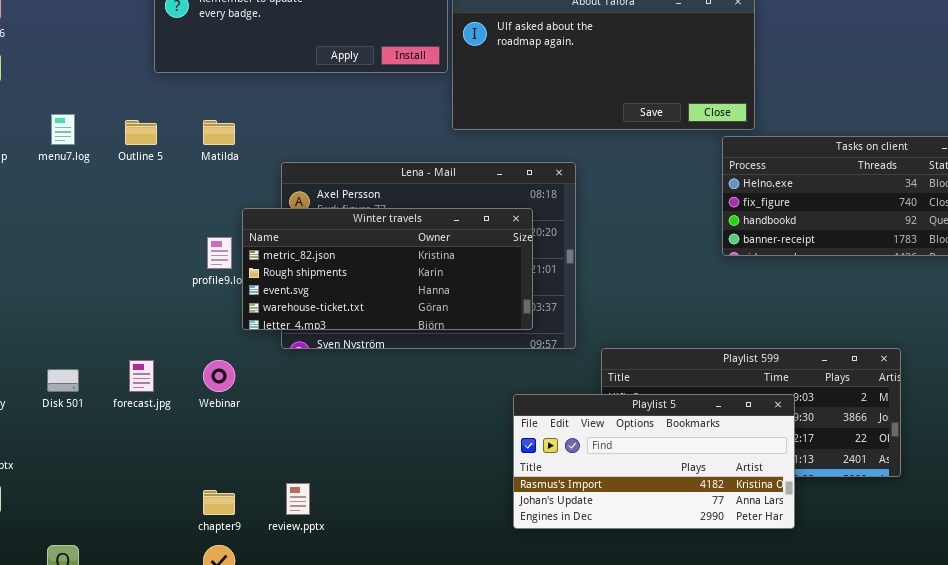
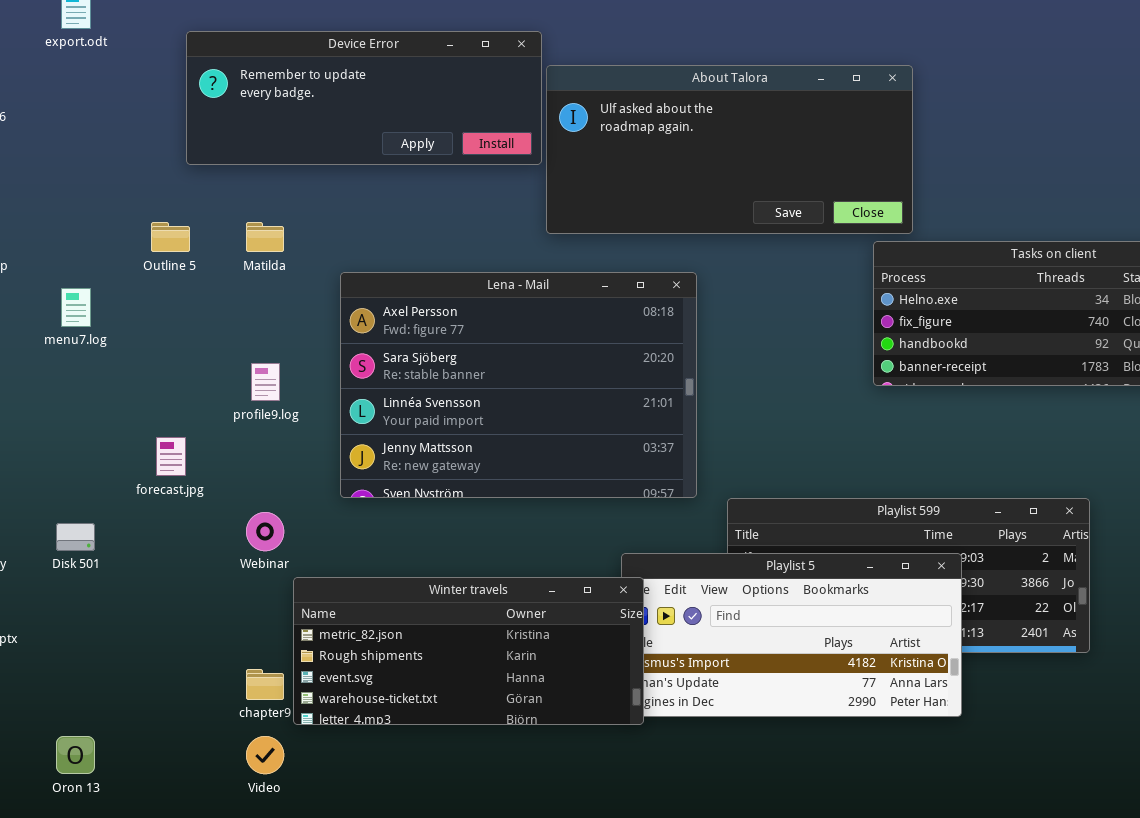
menu7.log: [51,114,75,145] -> [61,288,91,327], moved
Winter travels: [242,208,533,330] -> [293,577,644,725], moved
forecast.jpg: [129,360,154,392] -> [156,437,186,476], moved

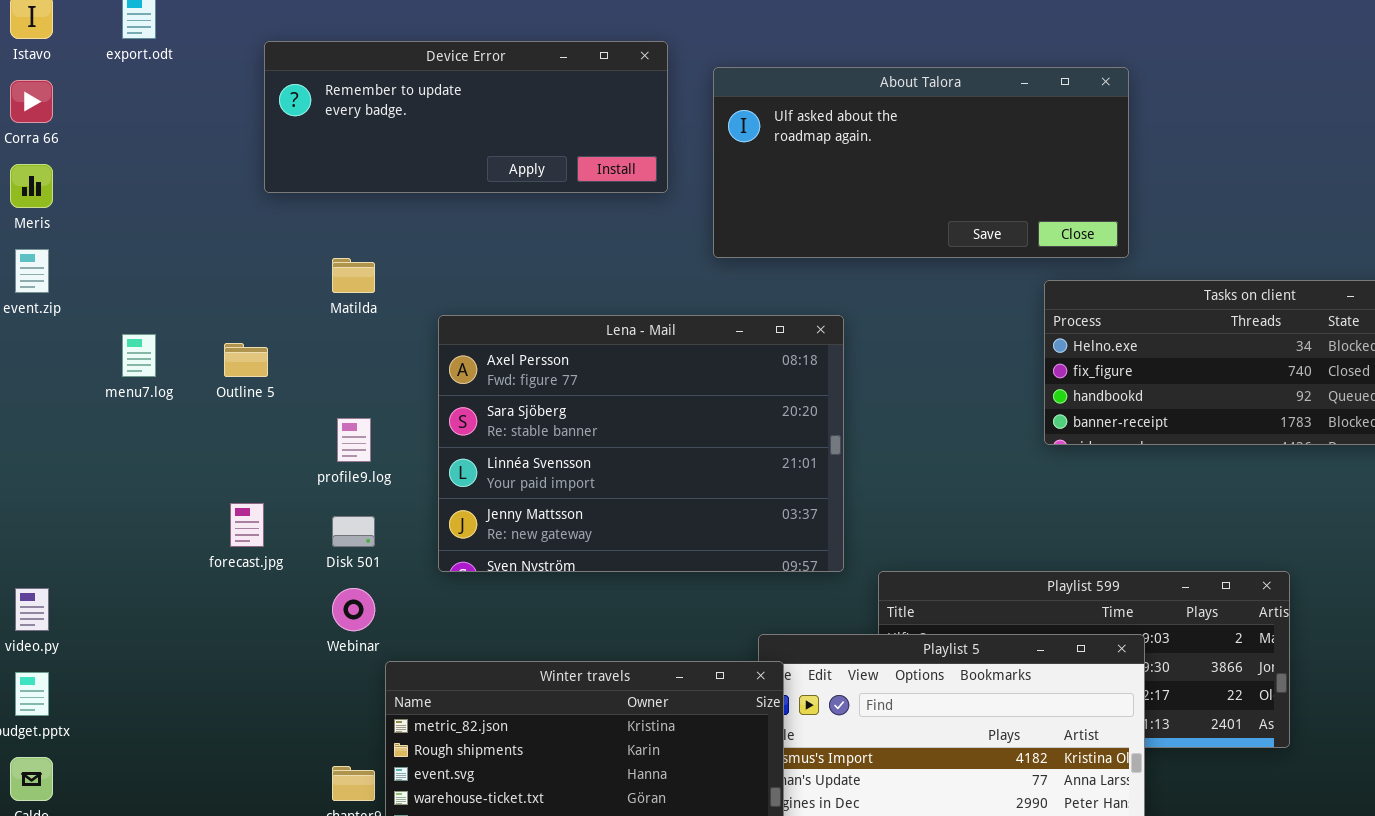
About Talora: [546,65,913,234] -> [713,67,1129,258], moved
Outline 5: [151,222,190,252] -> [224,343,268,377], moved
Disk 501: [56,523,95,551] -> [332,516,375,547], moved

